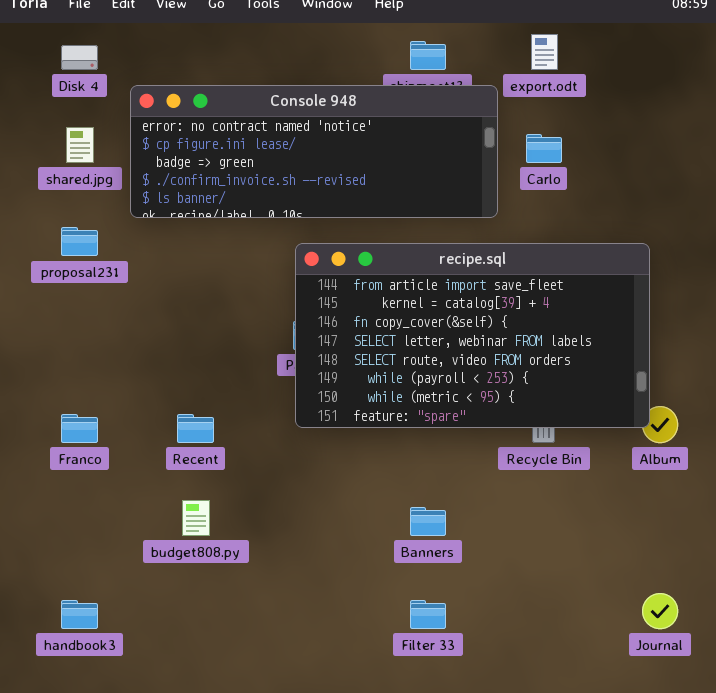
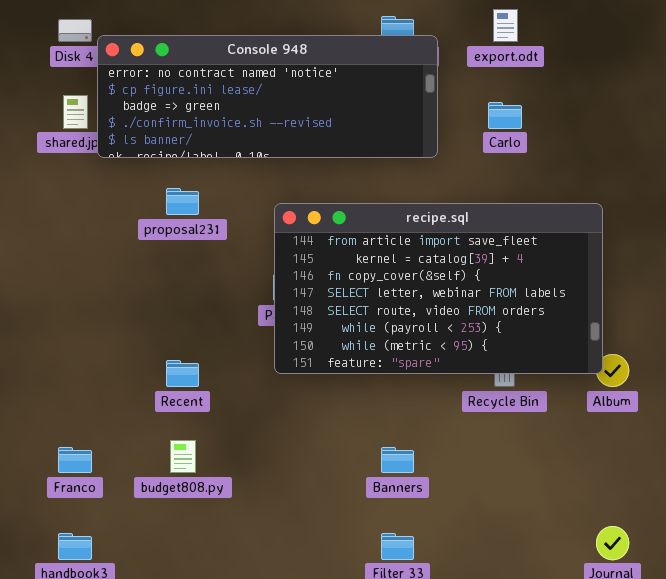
Console 948: [130,85,498,218] -> [97,35,438,158], moved
proposal231: [61,227,98,256] -> [166,188,199,215], moved
Franco: [61,414,98,443] -> [58,447,92,473], moved

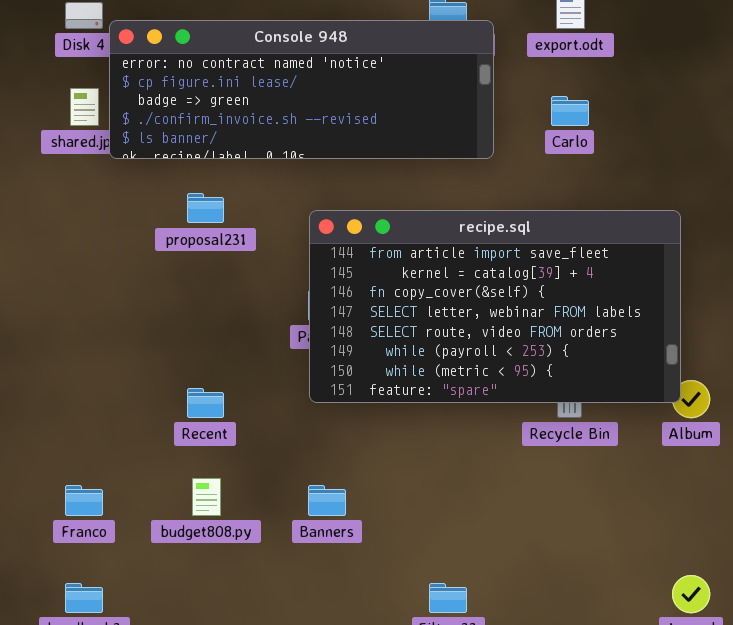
Banners: [381,447,414,473] -> [308,485,346,516], moved

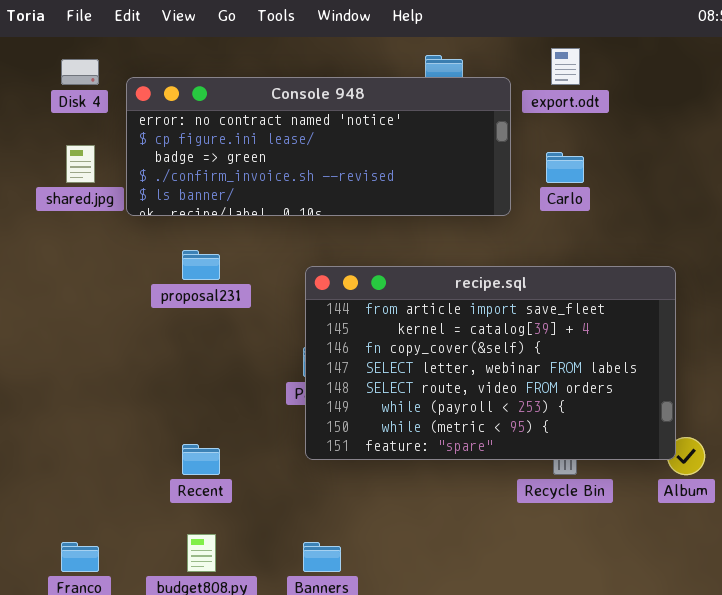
Console 948: [109,20,494,159] -> [126,77,511,216], moved

